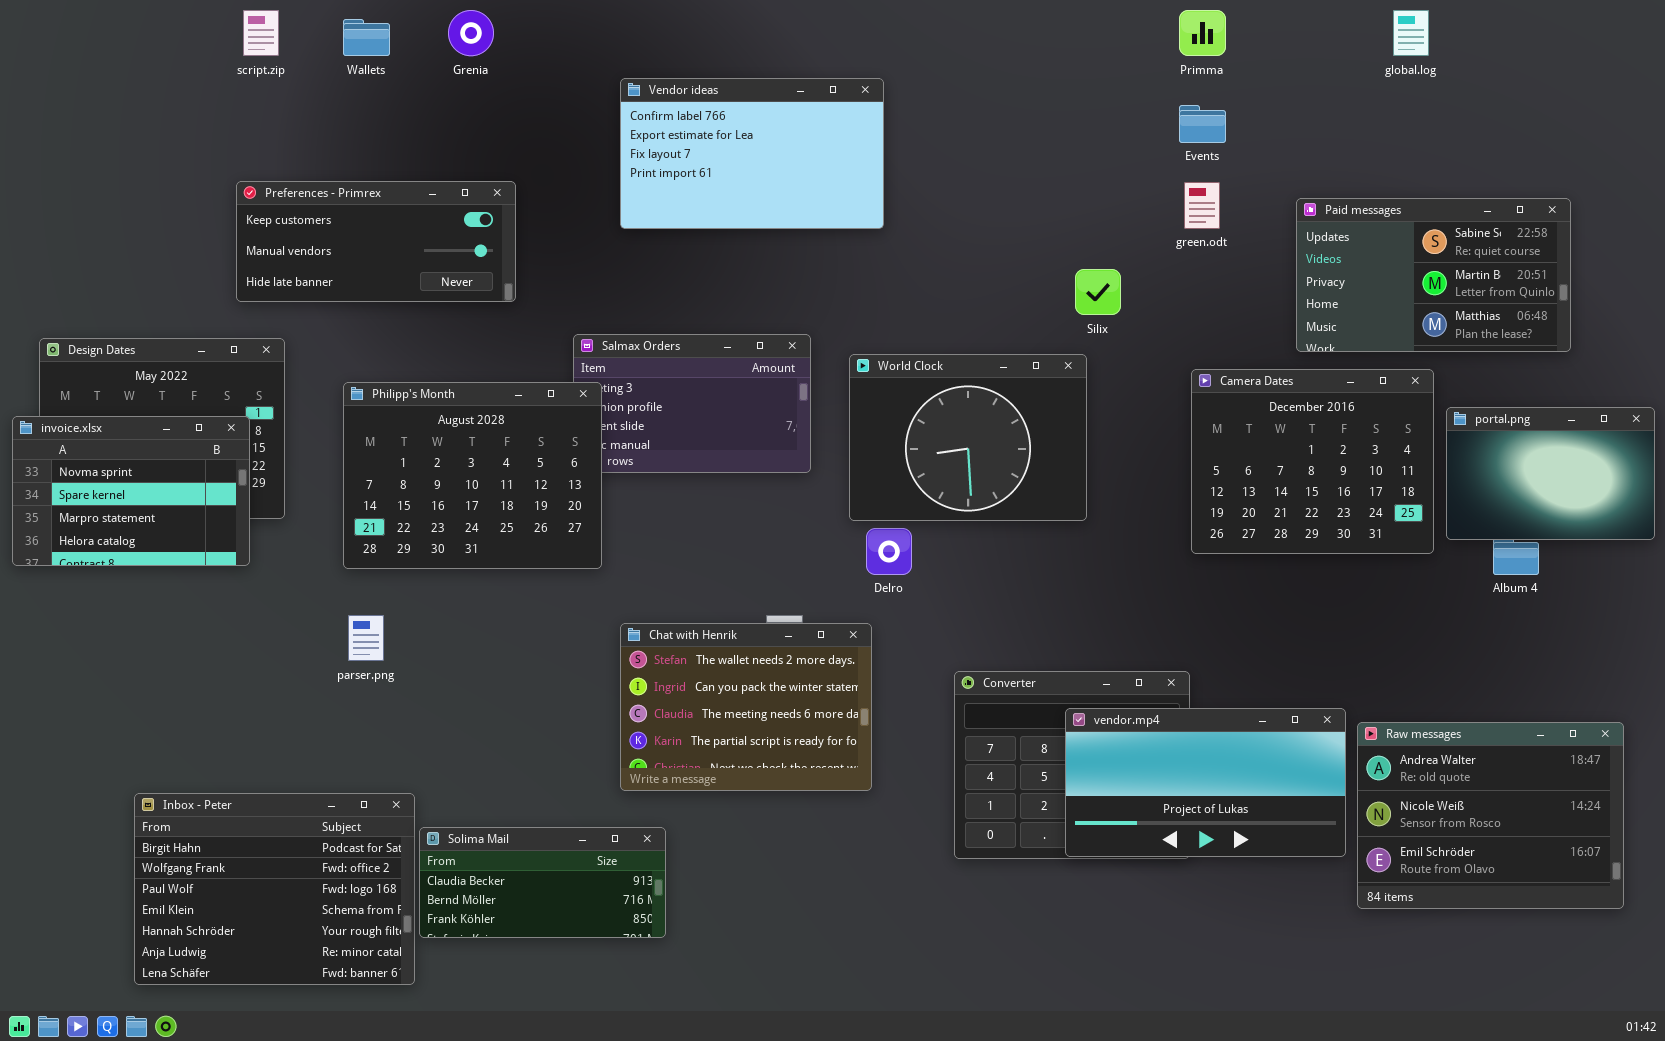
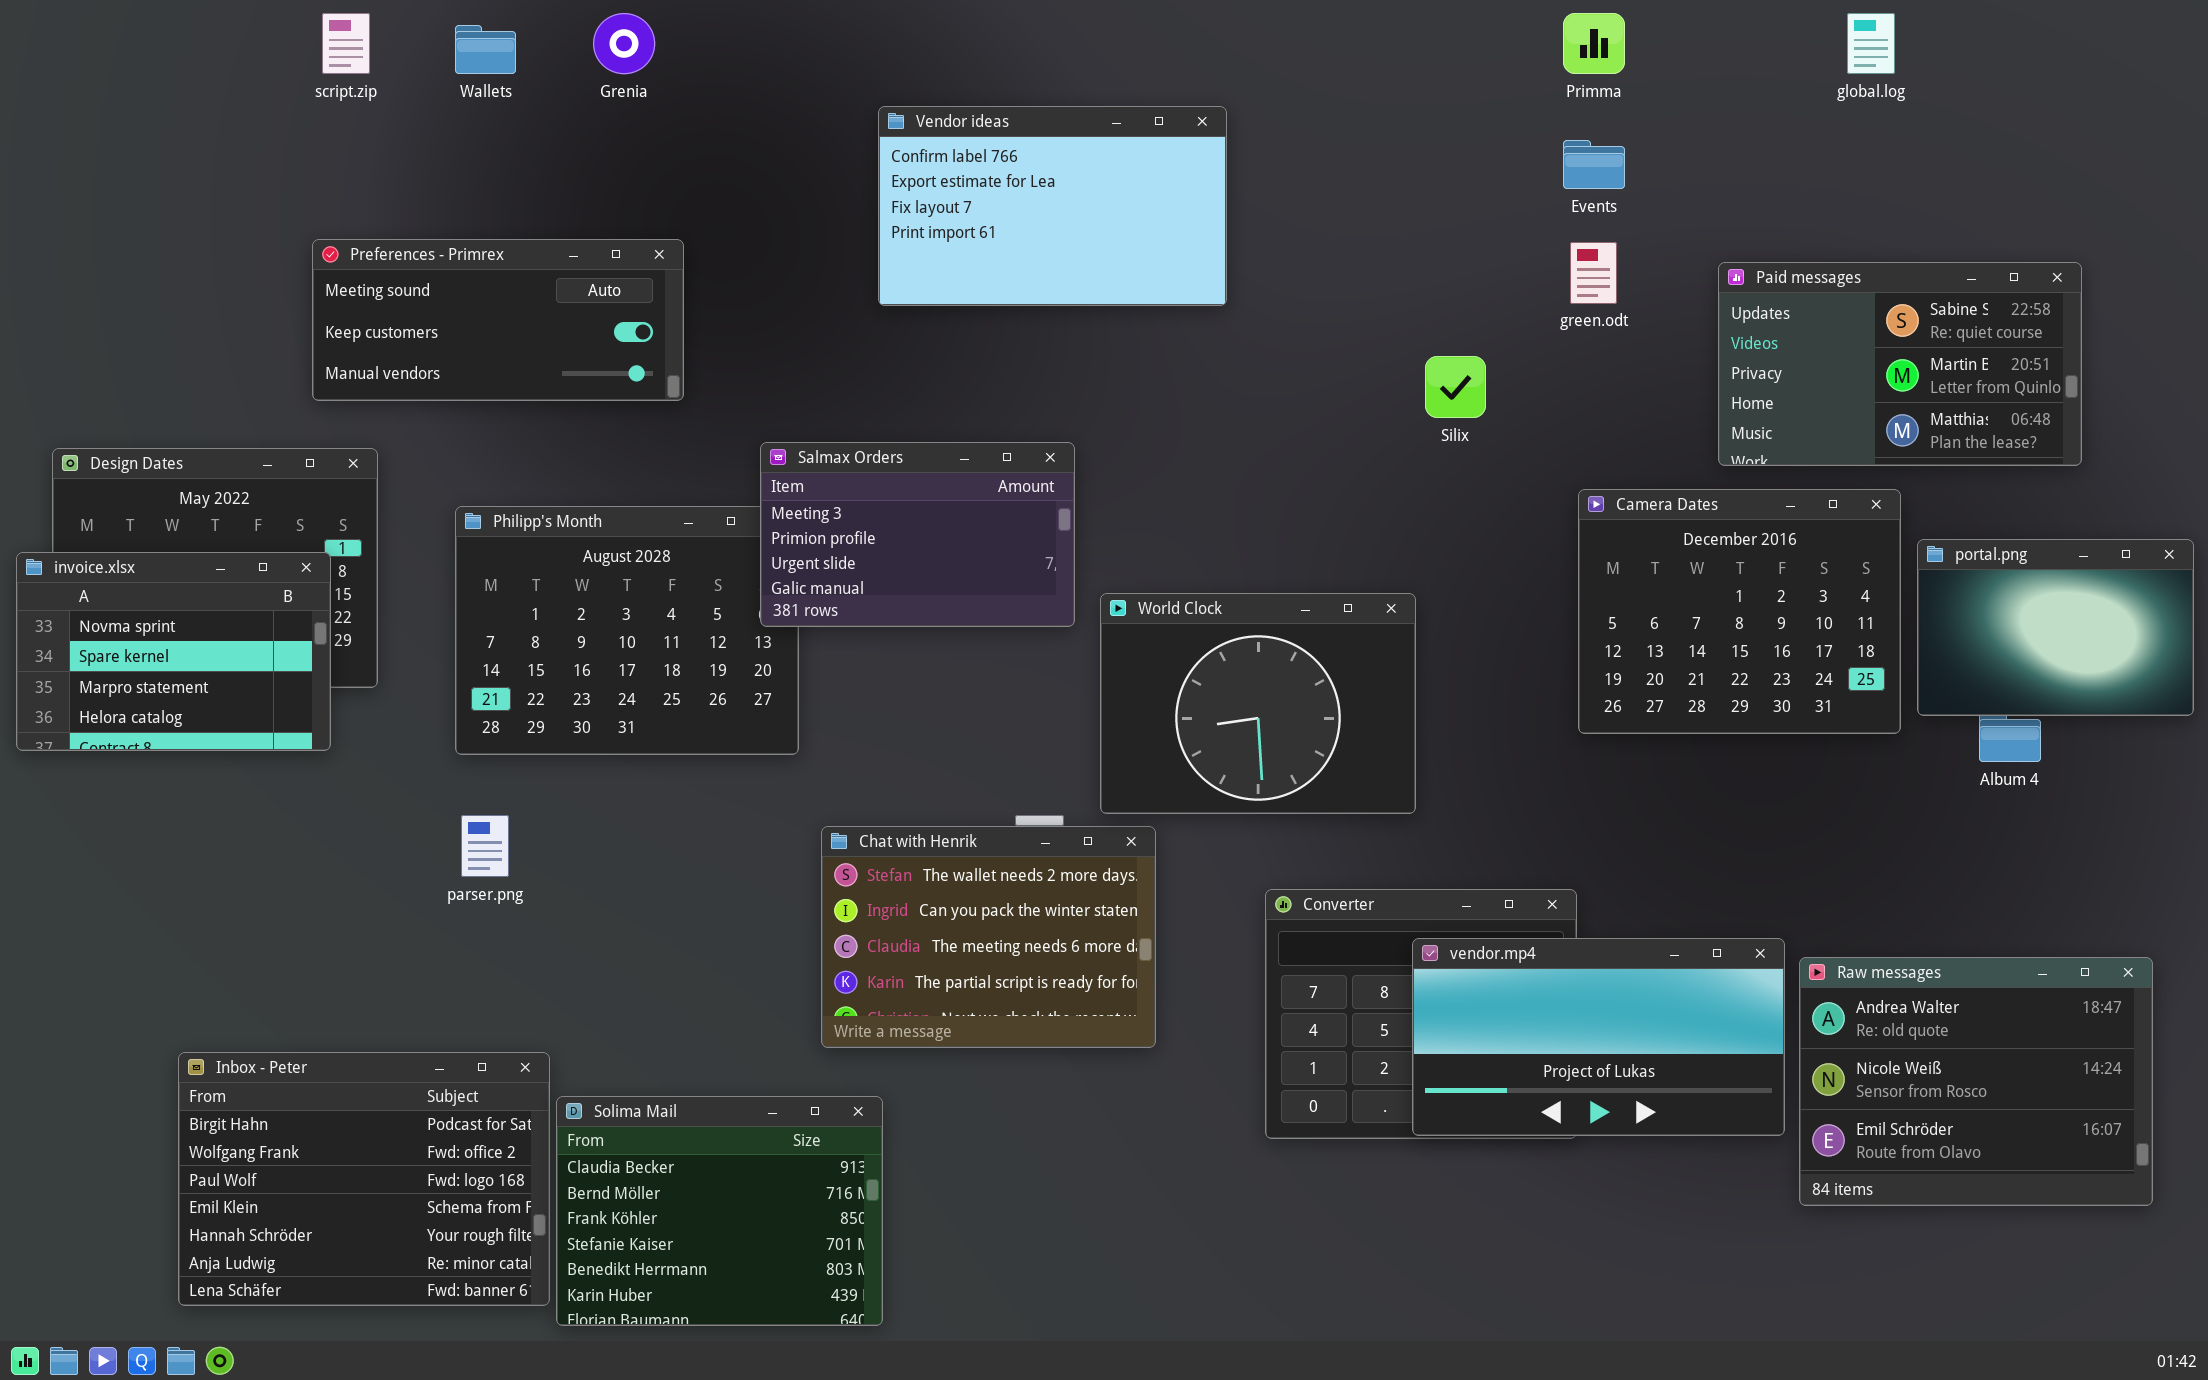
Vendor ideas: [620,78,884,229] -> [878,106,1227,306], moved
Preferences - Primrex: [236,181,516,302] -> [312,239,684,401], scrolled up 1 row
Salmax Orders: [573,334,811,473] -> [760,442,1075,627], raised
World Clock: [849,354,1087,521] -> [1100,593,1416,814], moved
Solima Mail: [419,827,666,938] -> [556,1096,883,1326], resized

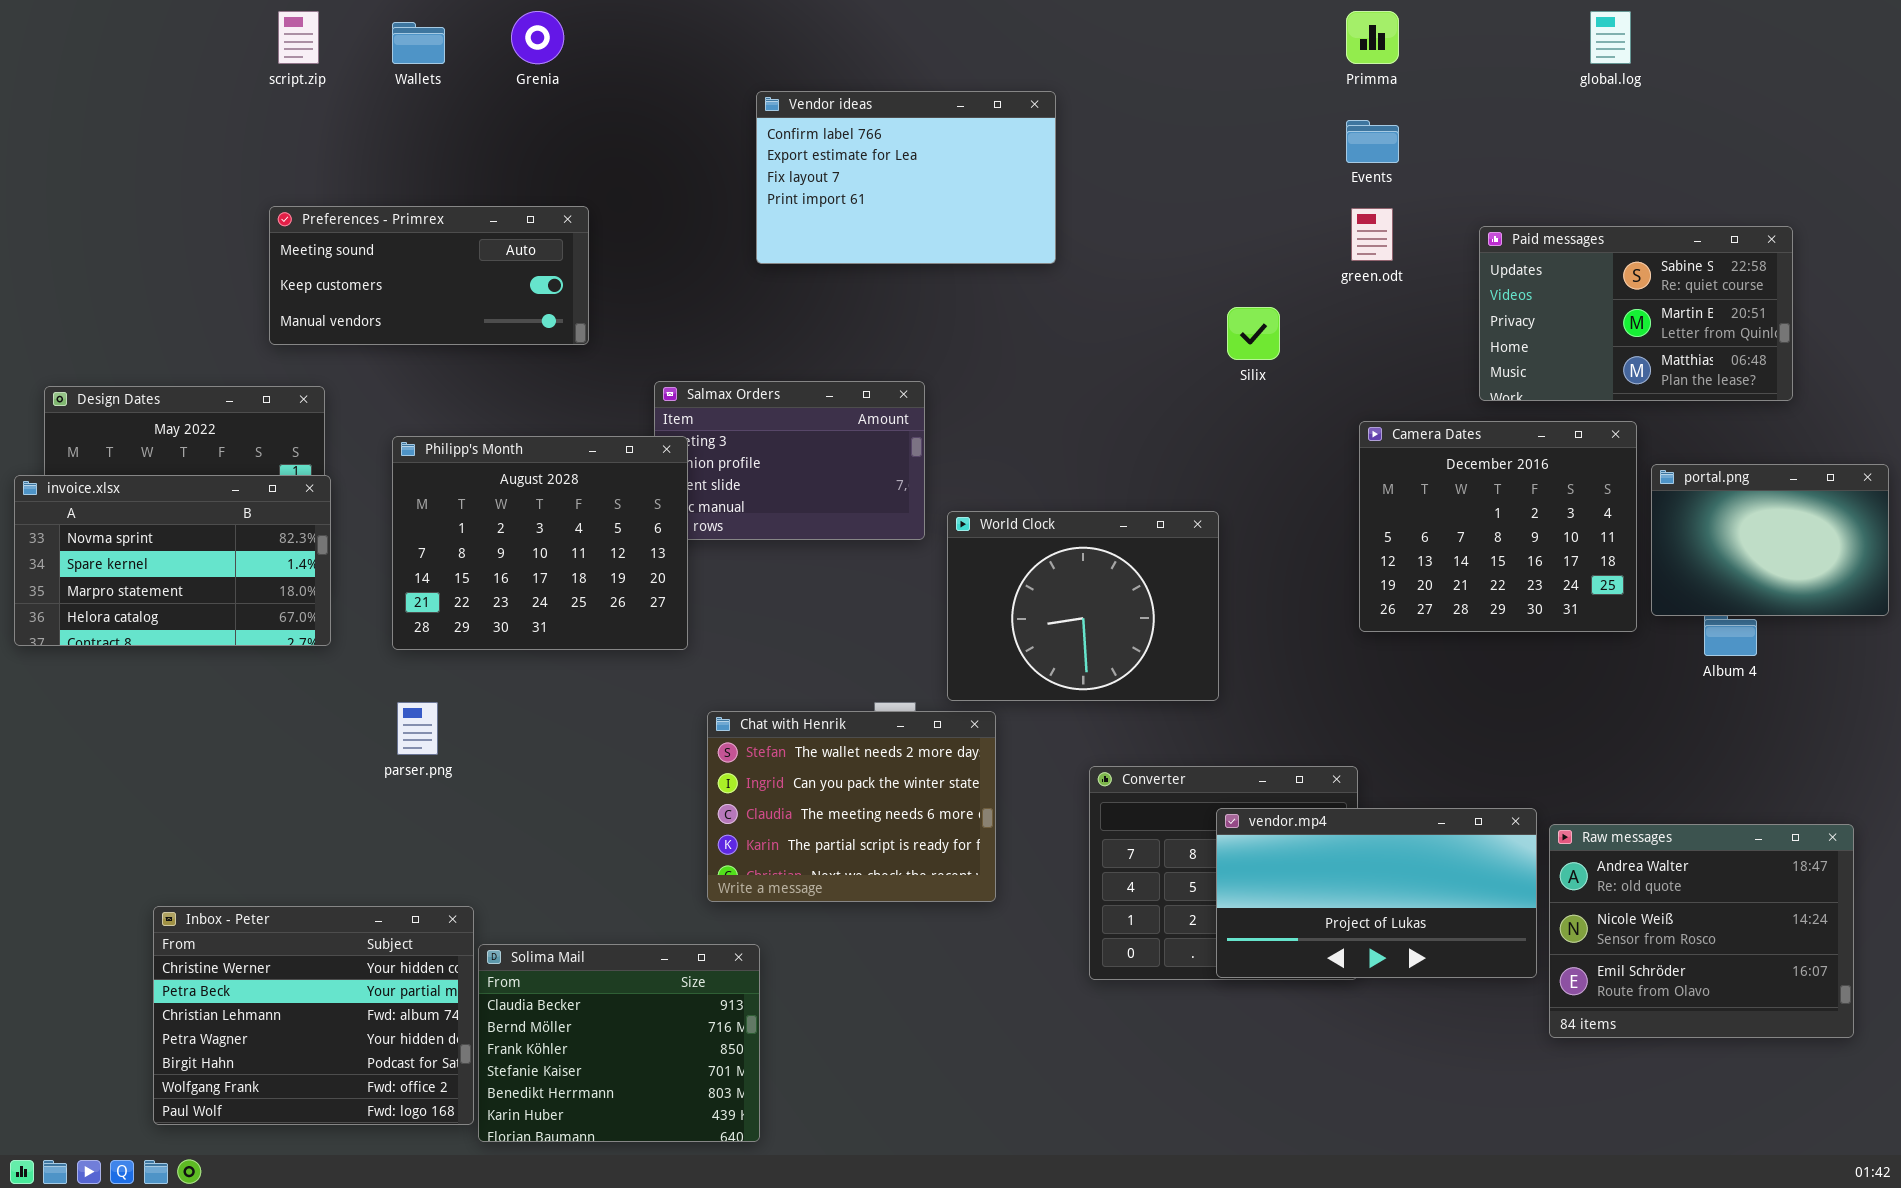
Philipp's Month: [455,506,799,755] -> [392,436,688,650], raised
invoice.xlsx: [16,552,331,751] -> [14,475,331,646], resized
Inbox - Peter: [178,1052,550,1306] -> [153,906,474,1125], scrolled up 4 rows

